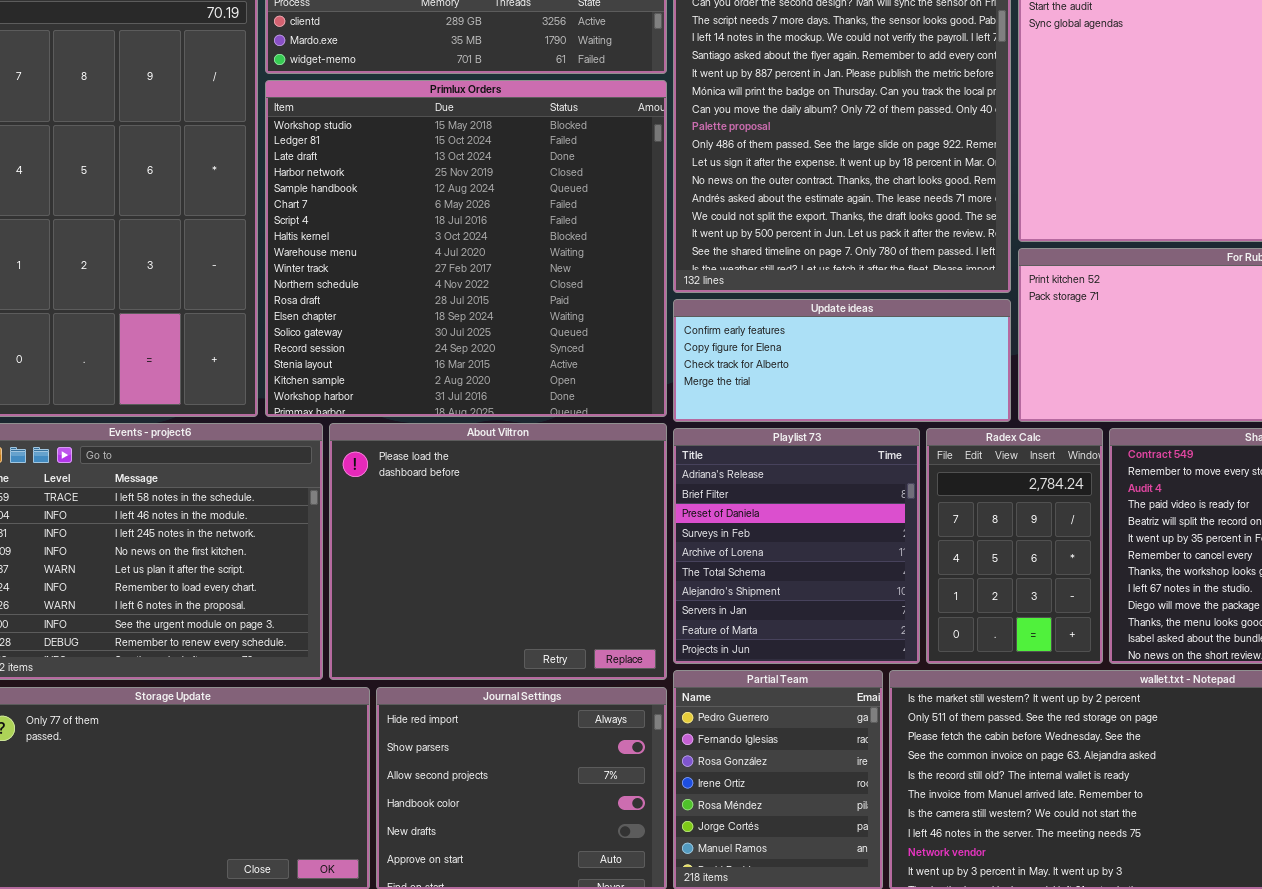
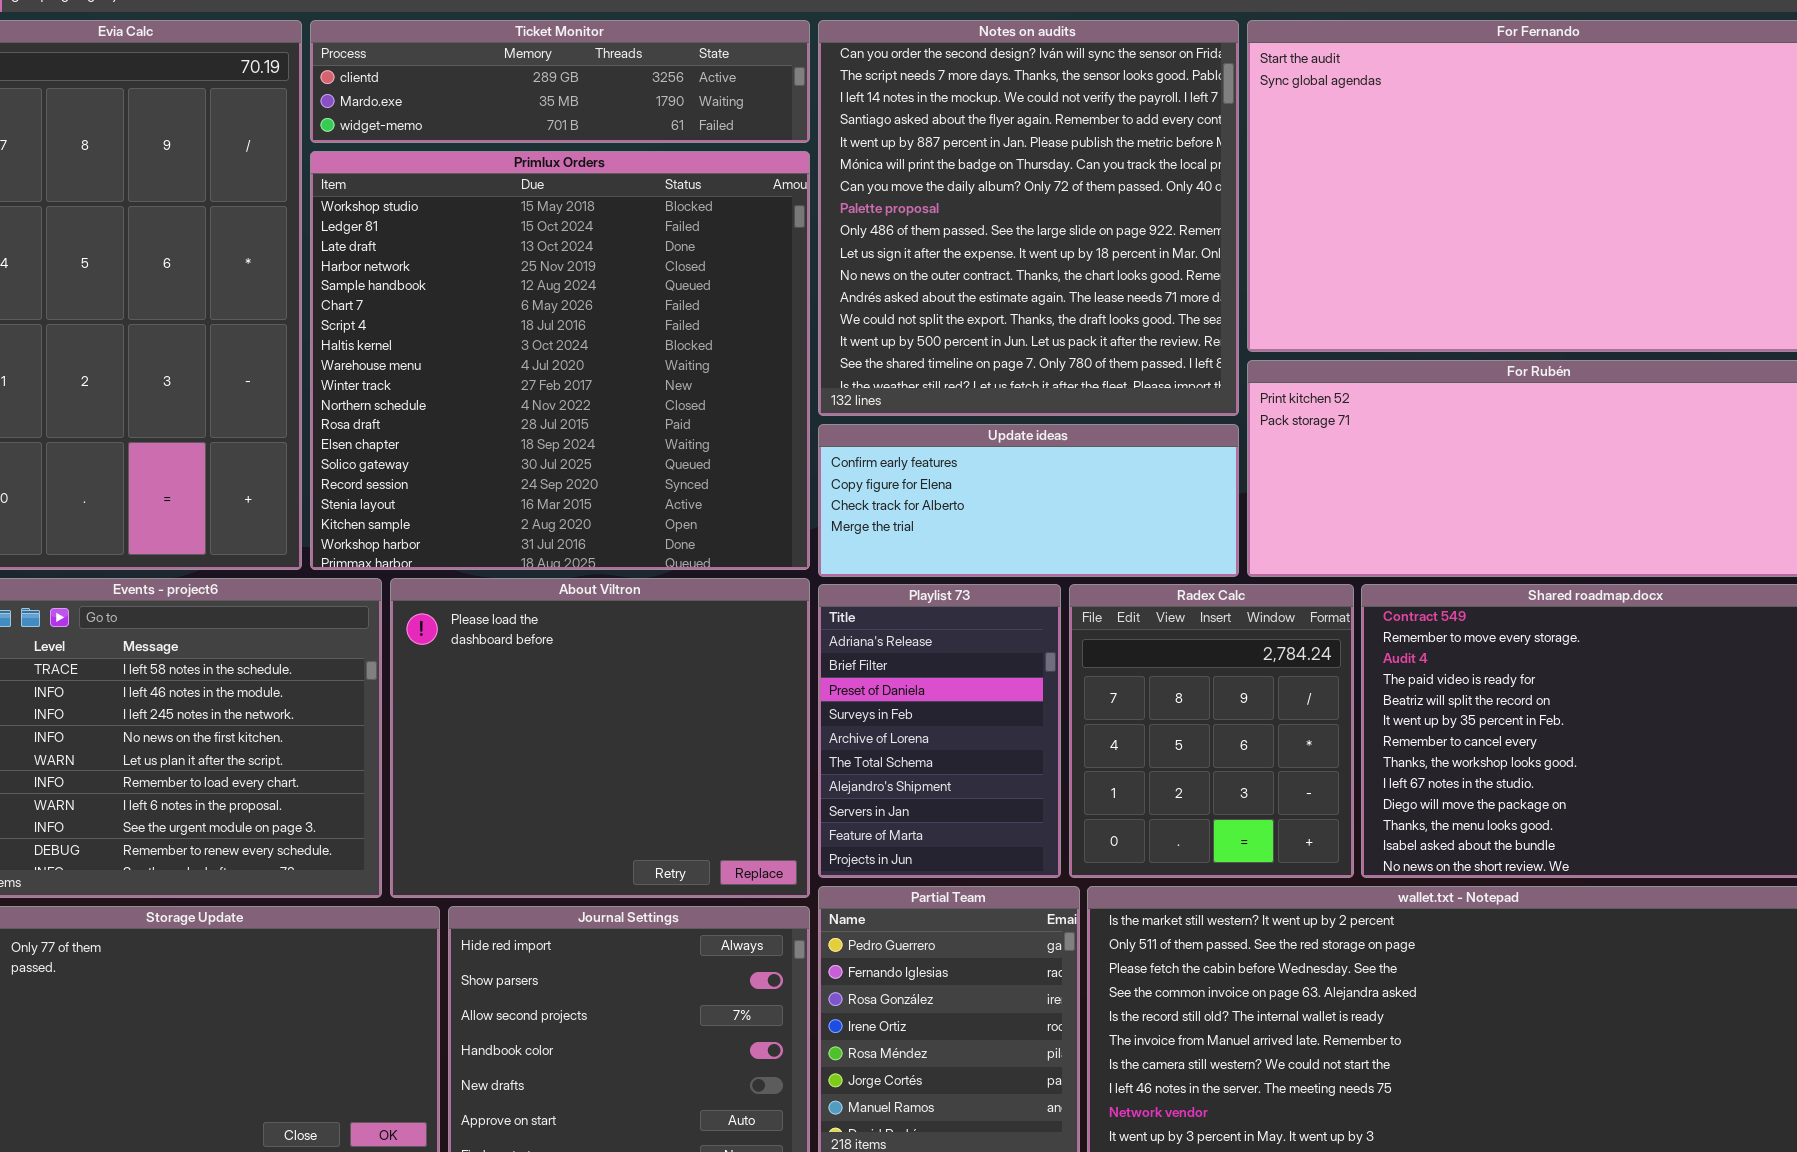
Playlist 73: [673,428,920,664] -> [818,584,1061,878], resized
Radex Calc: [926,428,1103,664] -> [1069,584,1354,878], resized

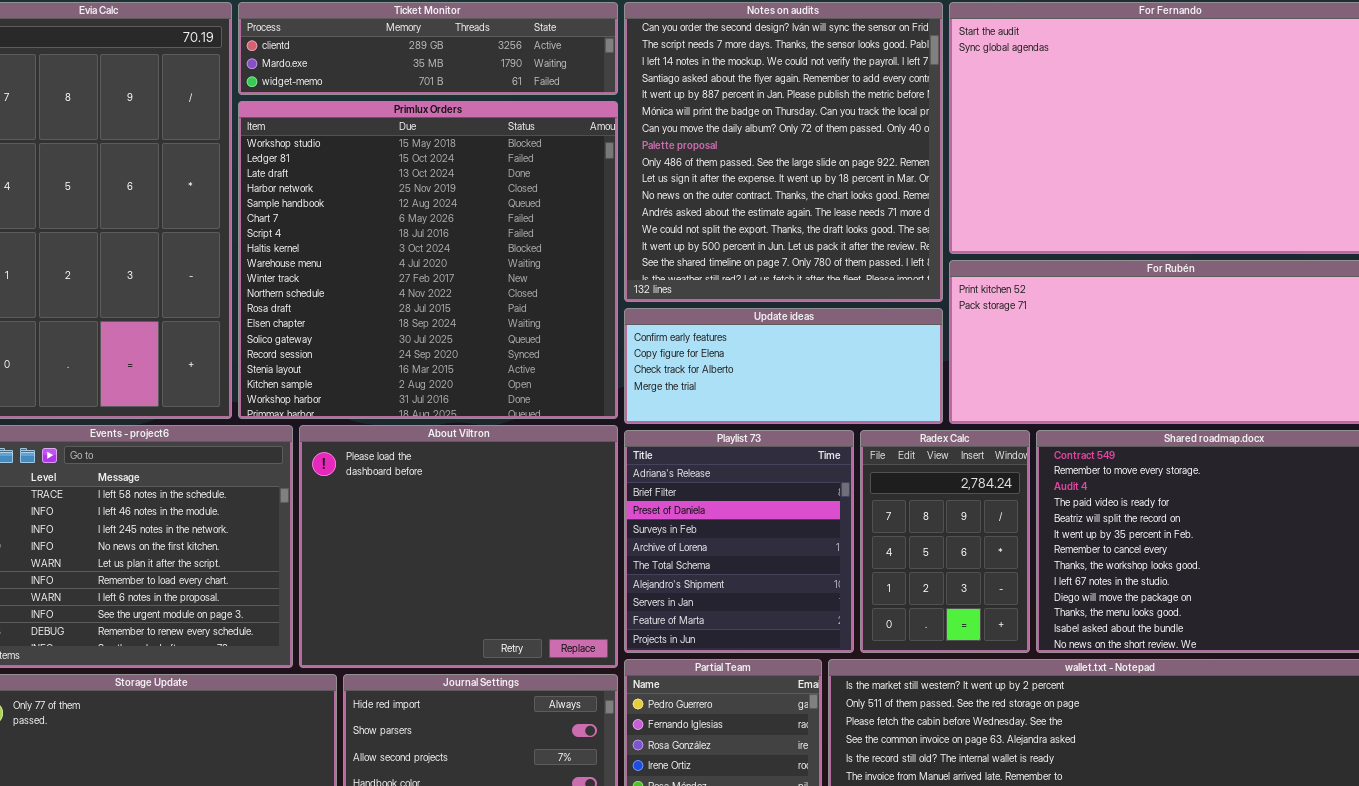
Playlist 73: [818,584,1061,878] -> [624,430,854,653], resized
Radex Calc: [1069,584,1354,878] -> [860,430,1030,653], resized

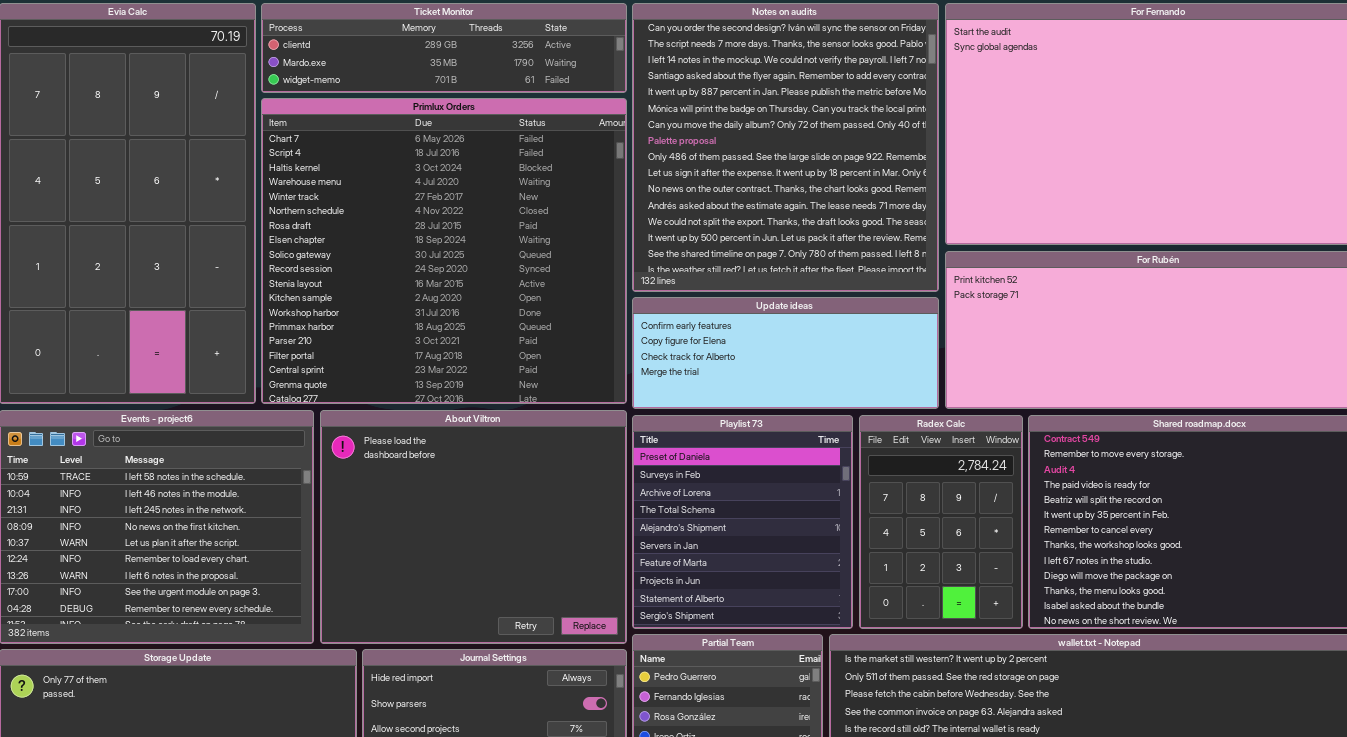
Primlux Orders: [238,101,618,419] -> [261,98,627,404], scrolled down 5 rows
Playlist 73: [624,430,854,653] -> [632,415,853,629], scrolled down 2 rows

